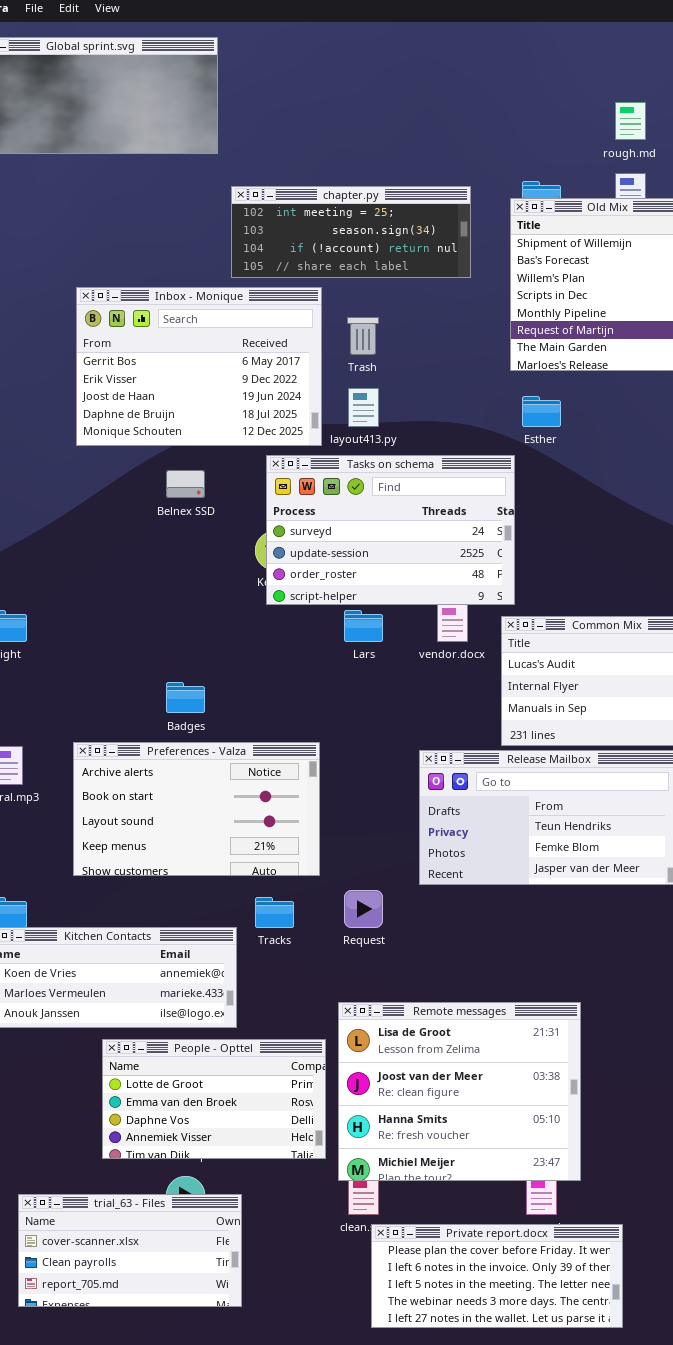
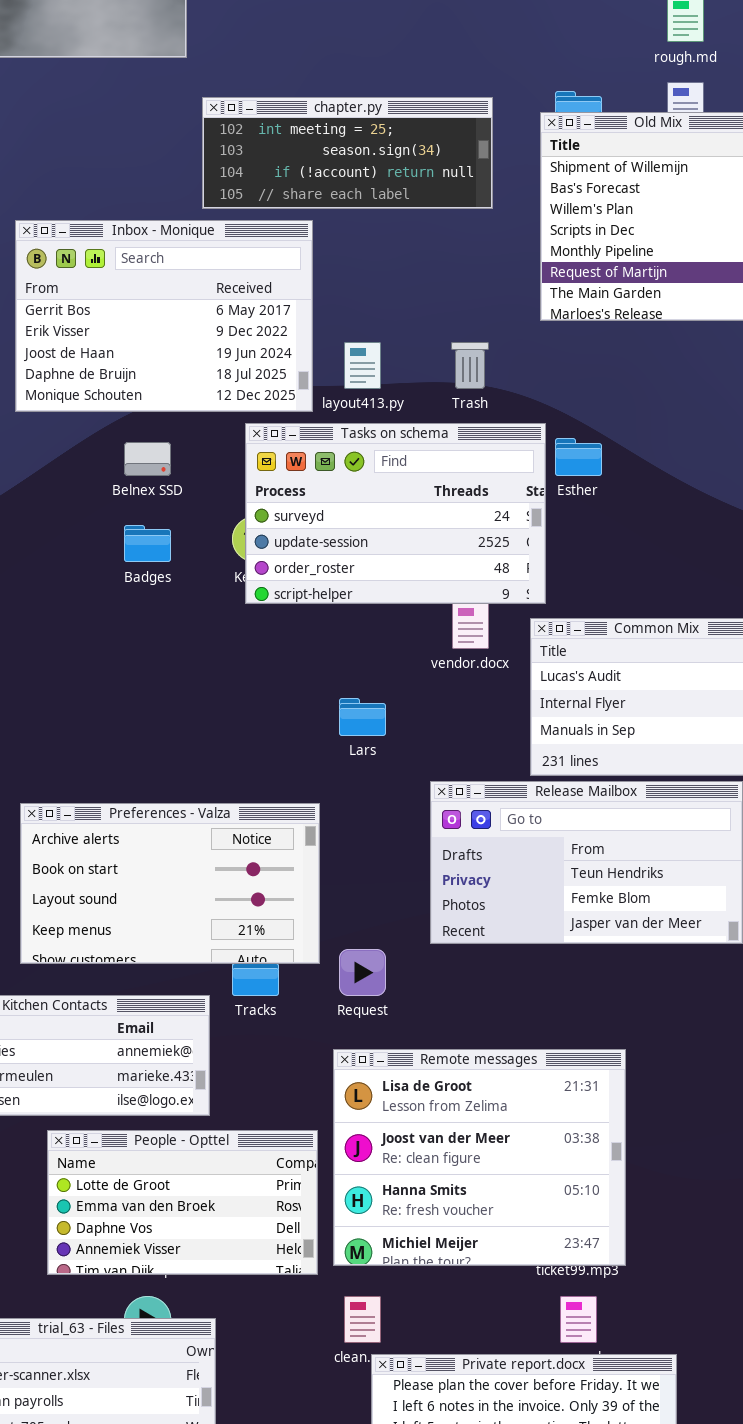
Trash: [347,317,379,355] -> [451,342,489,389], moved
Esther: [522,396,561,427] -> [555,438,602,476], moved
Lars: [344,610,383,642] -> [339,698,386,736], moved
Badges: [166,682,205,713] -> [124,525,171,562], moved
Preferences - Valza: [73,742,320,876] -> [20,803,320,964], moved
Remote messages: [338,1002,581,1181] -> [333,1049,626,1266], moved

